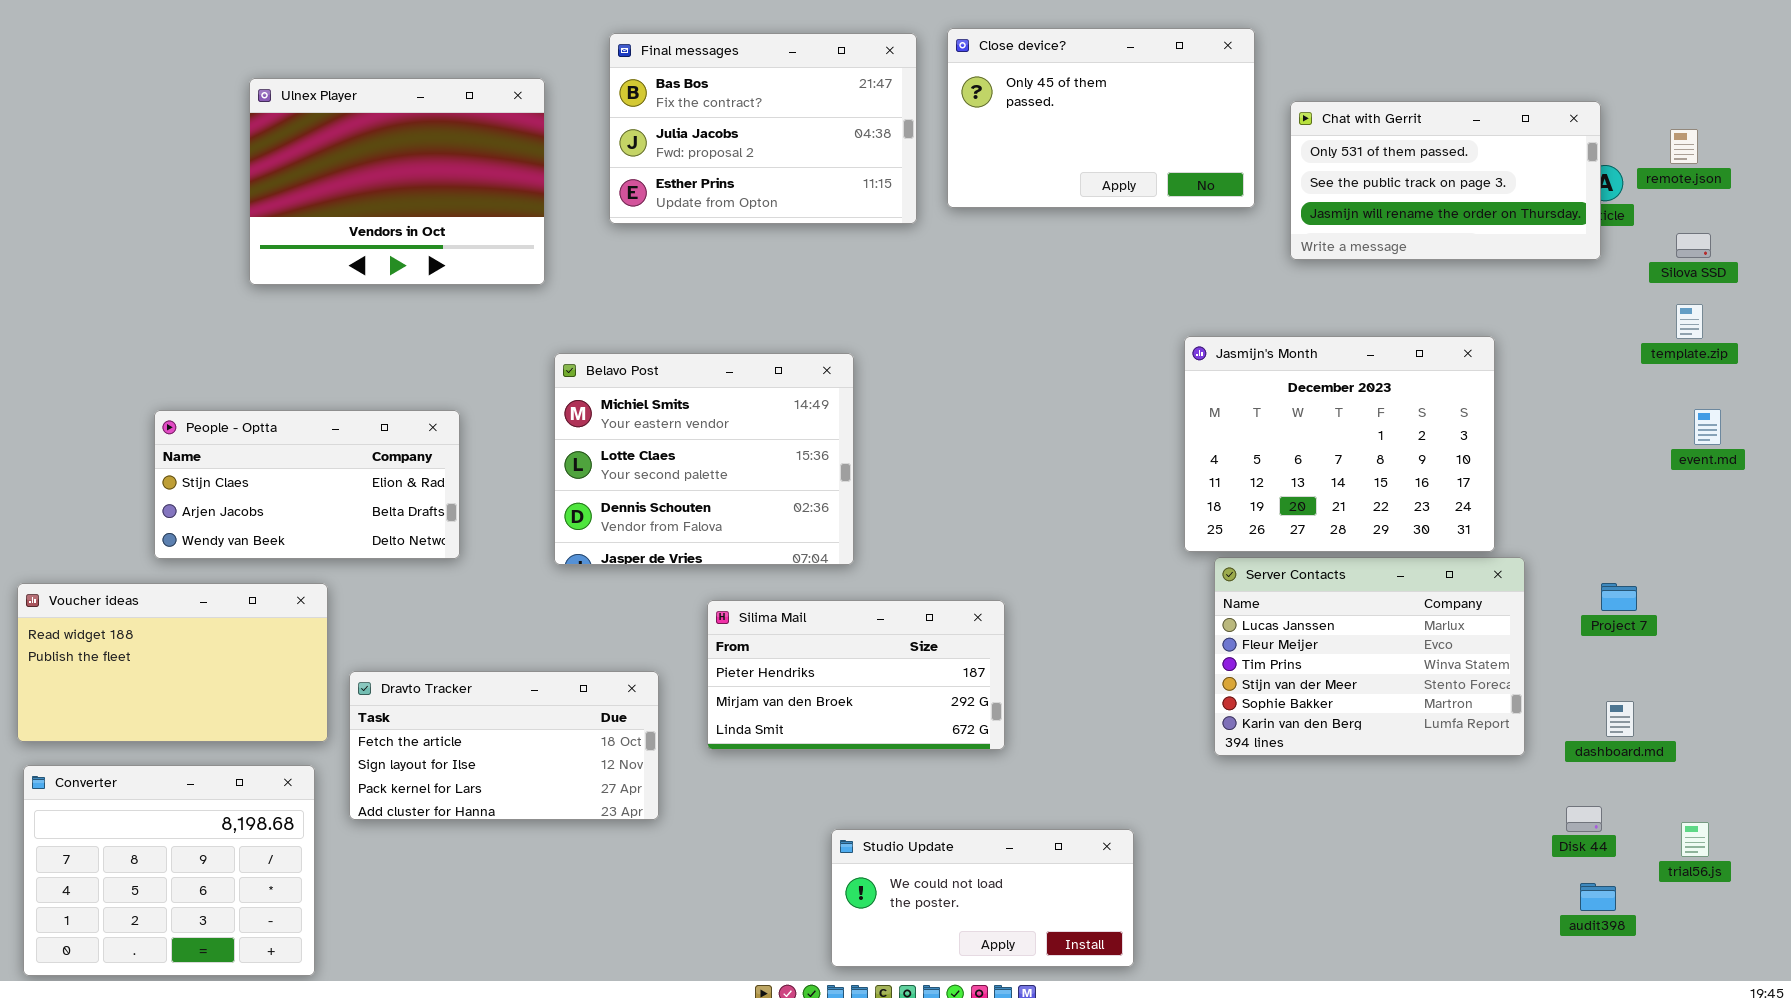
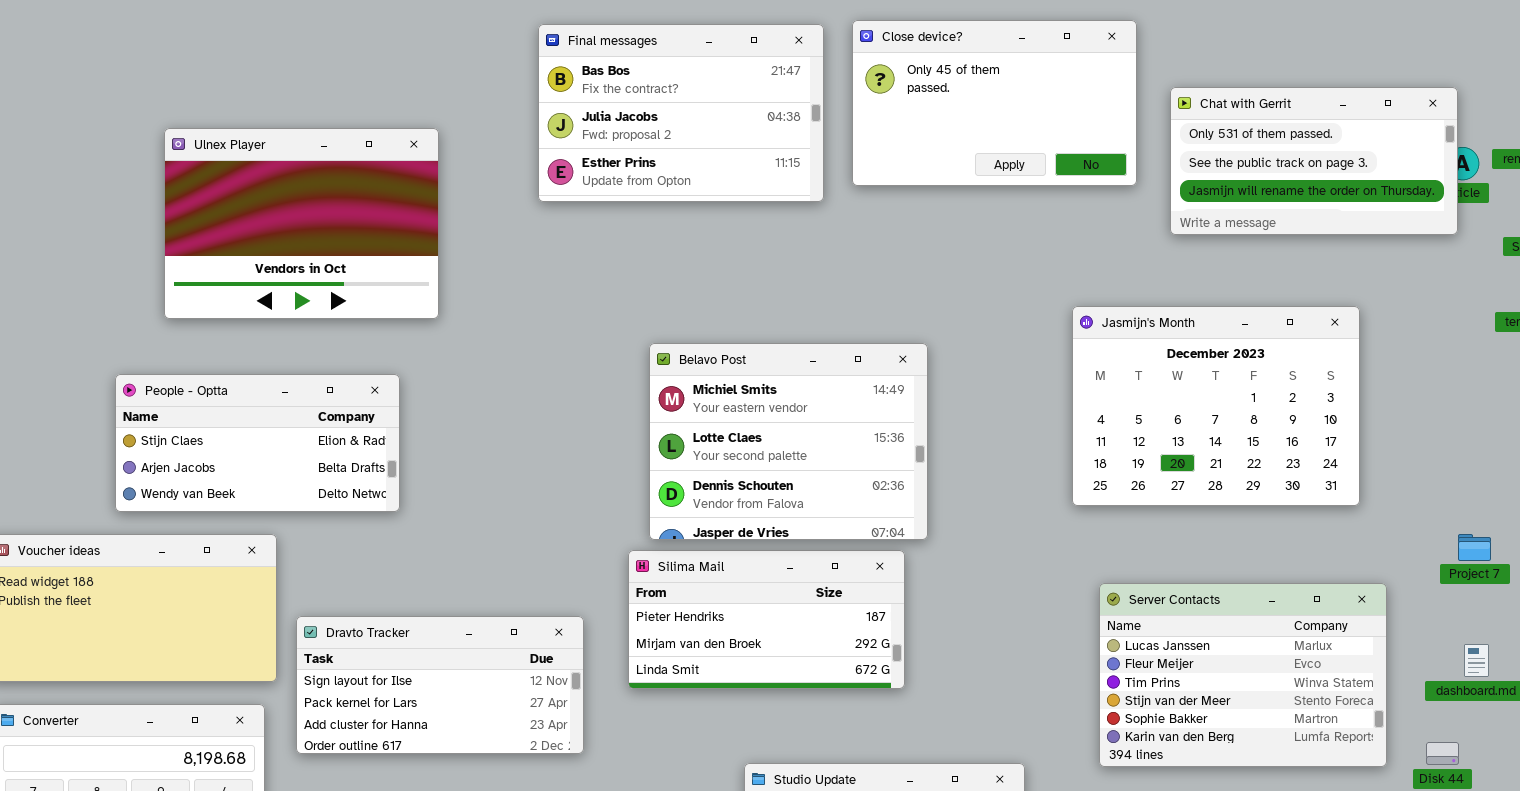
Ulnex Player: [249,78,545,285] -> [164,128,439,319], moved
Belavo Post: [554,353,854,565] -> [649,343,928,540], moved
Server Contacts: [1214,557,1525,756] -> [1099,583,1387,767], moved
Dravto Tracker: [349,671,659,820] -> [296,616,584,754], scrolled down 1 row

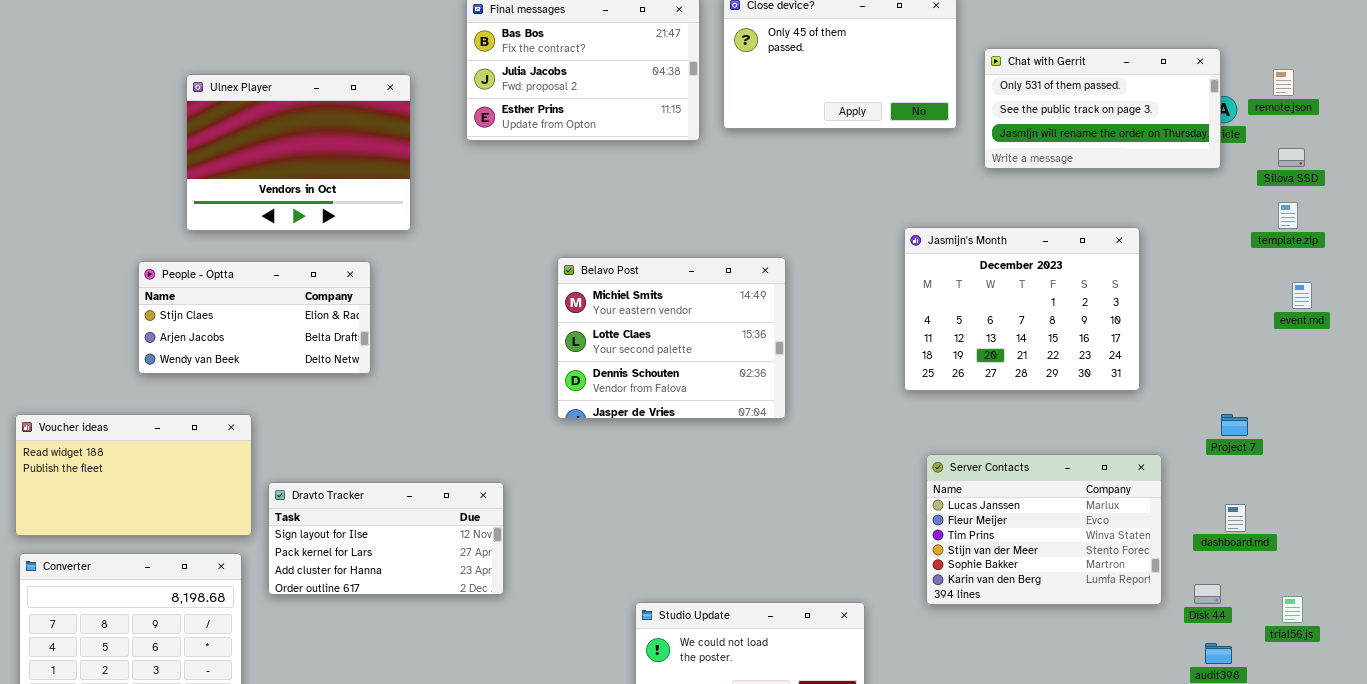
Ulnex Player: [164,128,439,319] -> [186,74,411,231], moved
People - Optta: [115,374,400,512] -> [138,261,371,374], moved
Silima Mail: [628,550,905,689] -> none, closed

